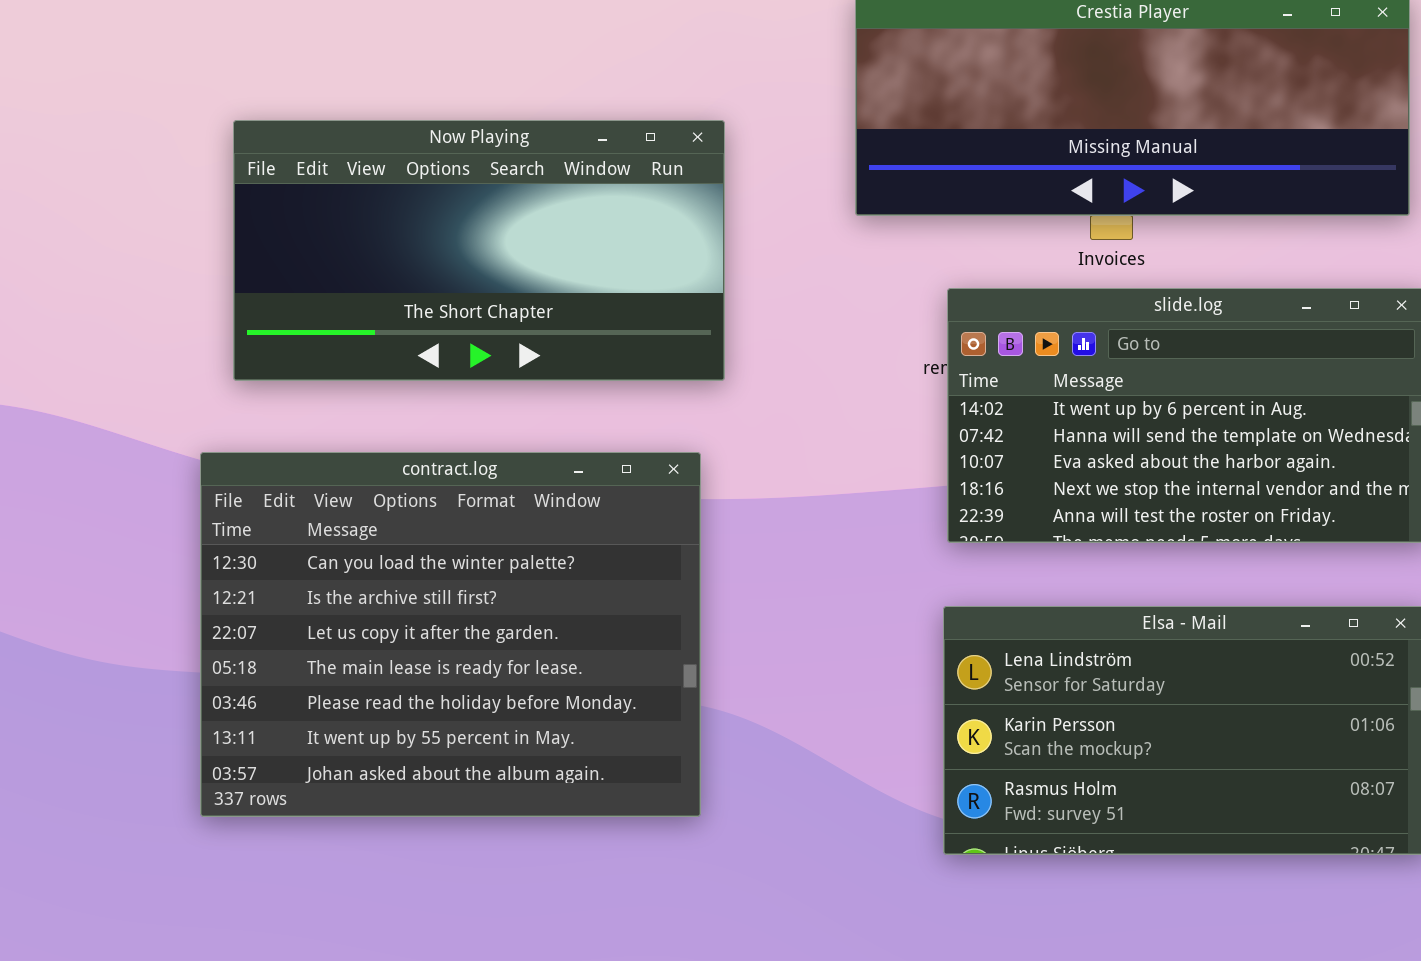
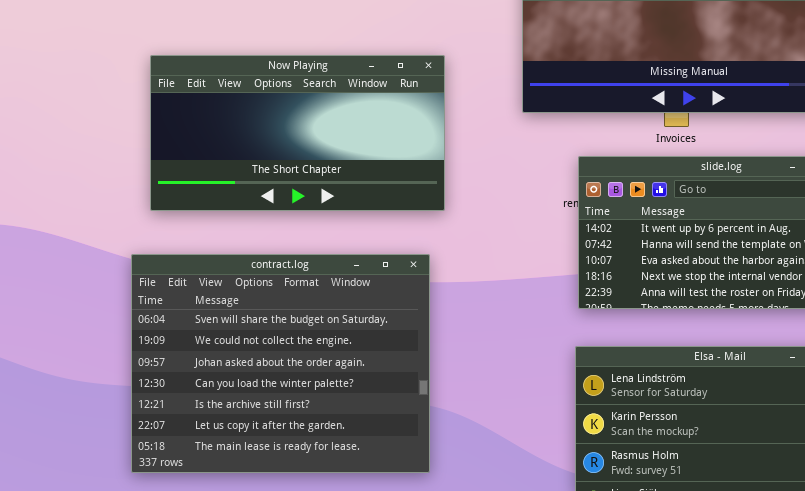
contract.log: [200,452,701,817] -> [131,254,430,473], scrolled up 3 rows

